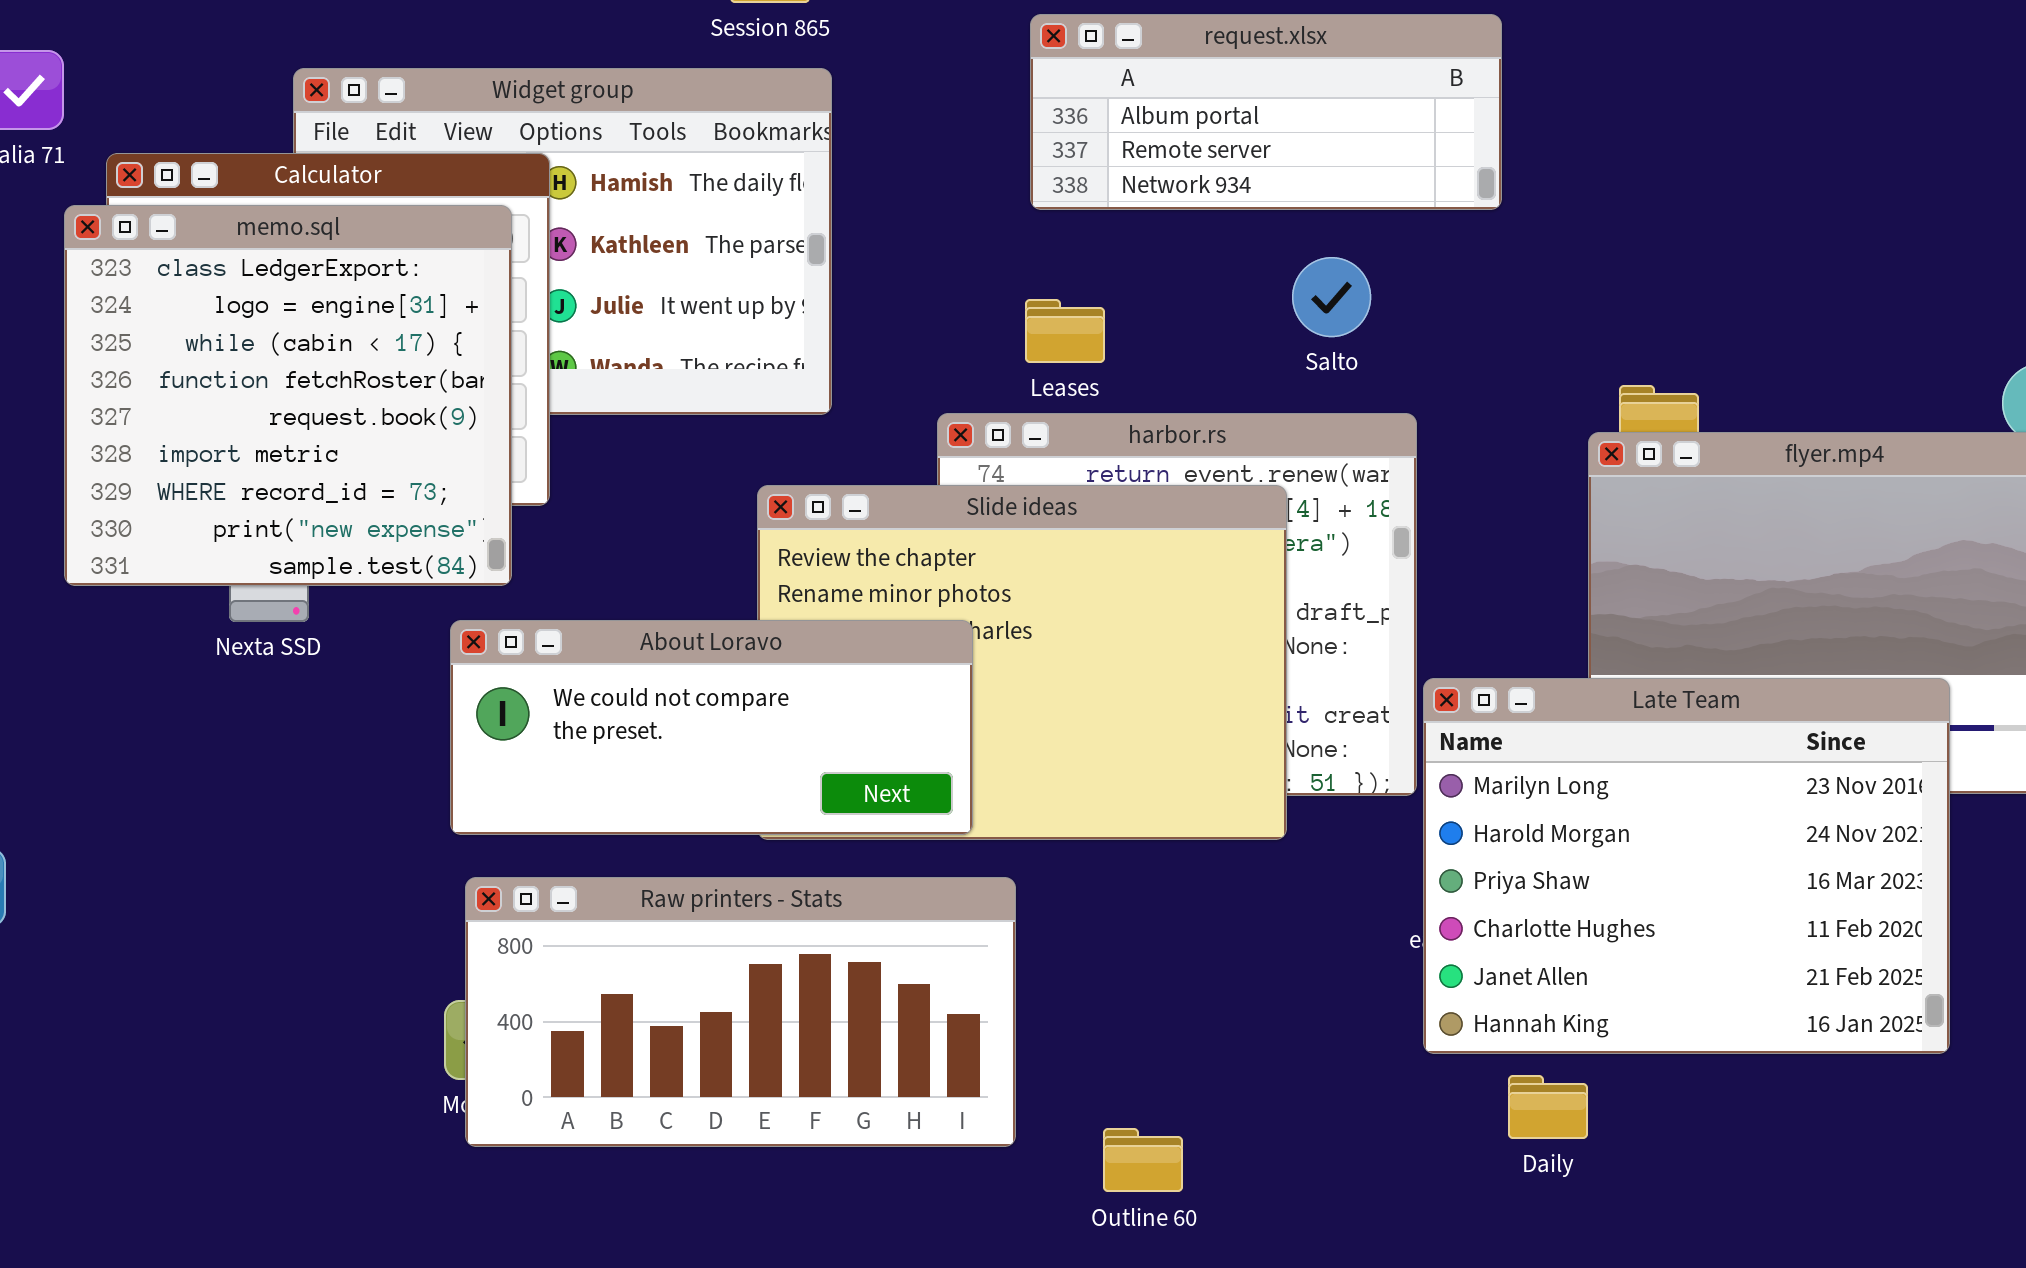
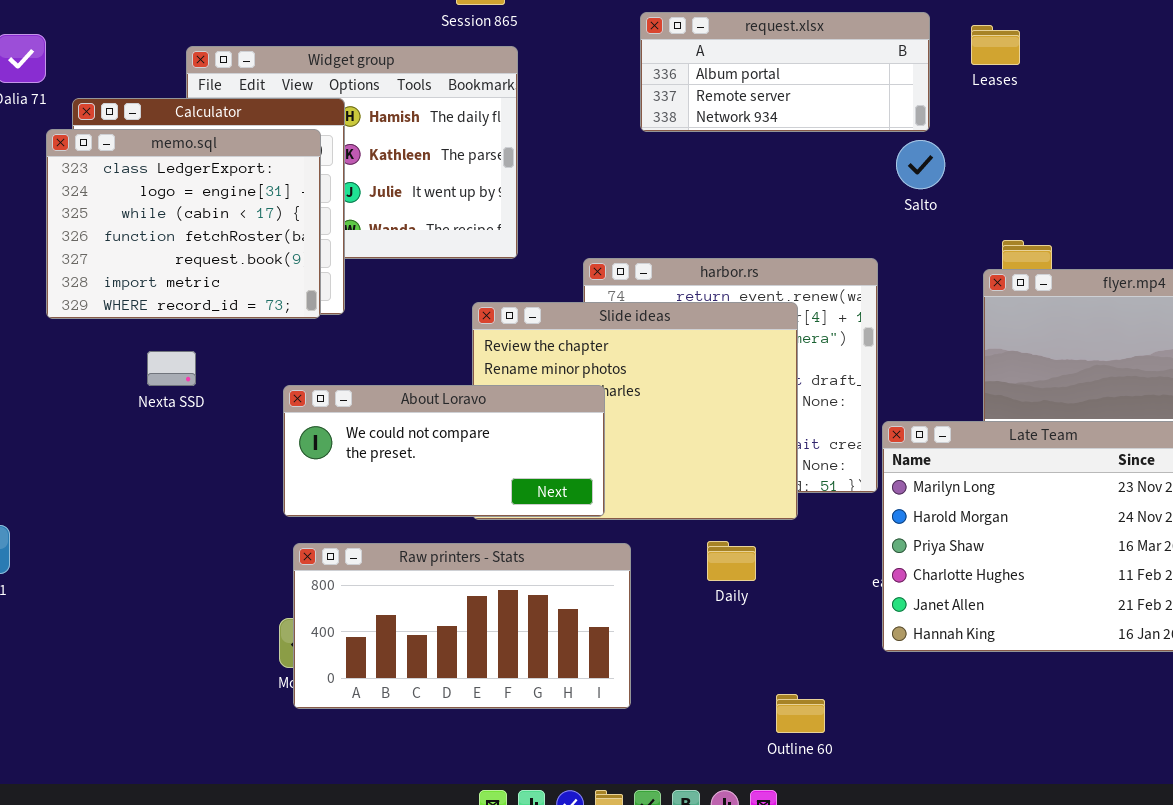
memo.sql: [64,205,512,586] -> [46,129,321,319], resized
Salto: [1292,257,1371,337] -> [896,140,945,189], moved
Leases: [1025,299,1105,363] -> [971,25,1020,65], moved
Daily: [1508,1075,1588,1139] -> [707,541,756,581], moved
Outline 60: [1103,1128,1183,1192] -> [776,694,825,733], moved

